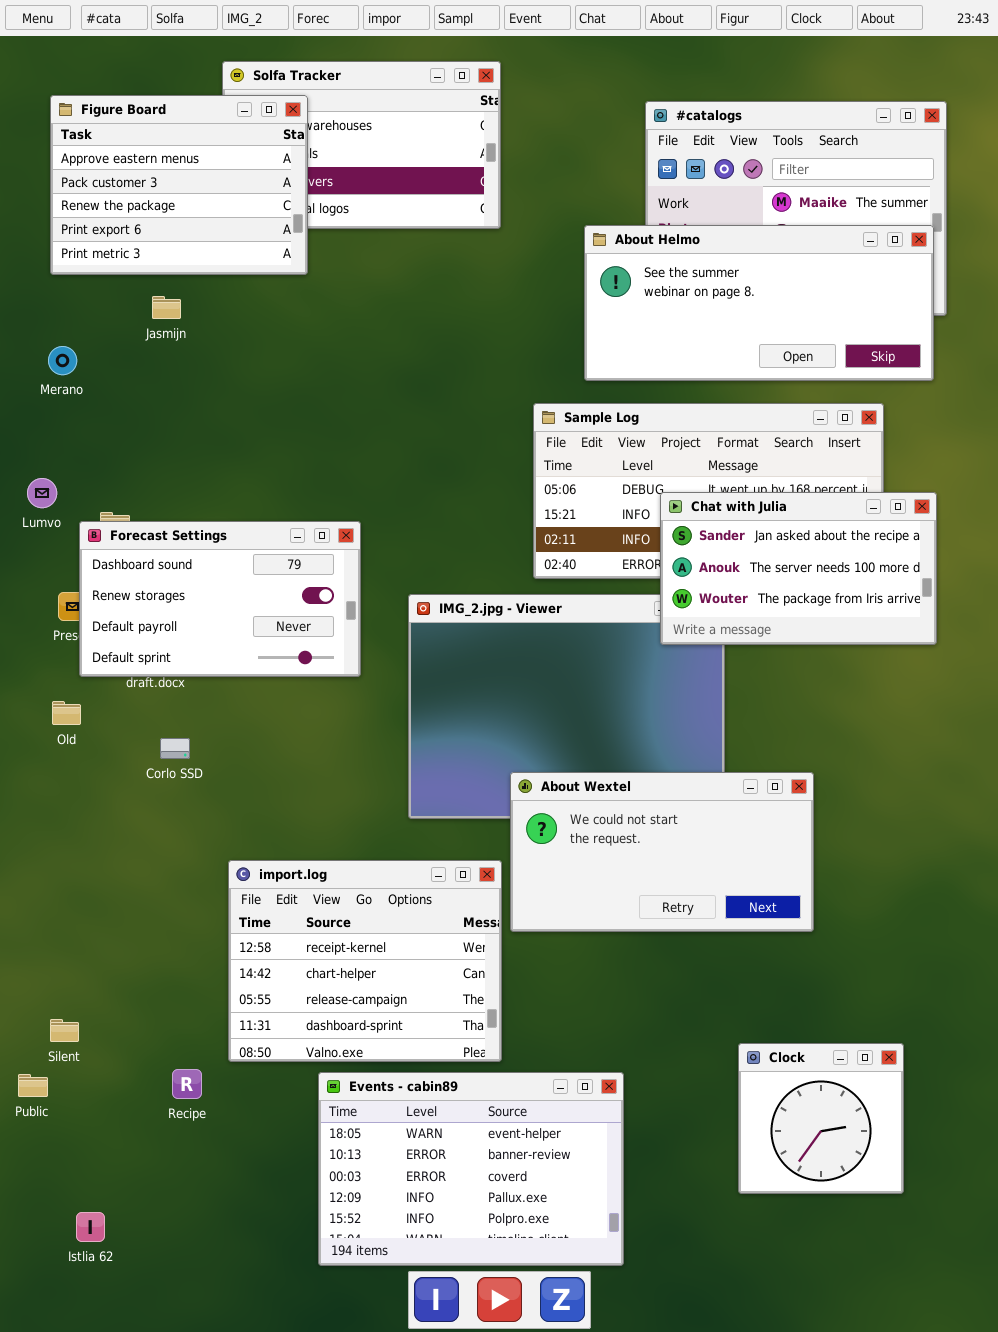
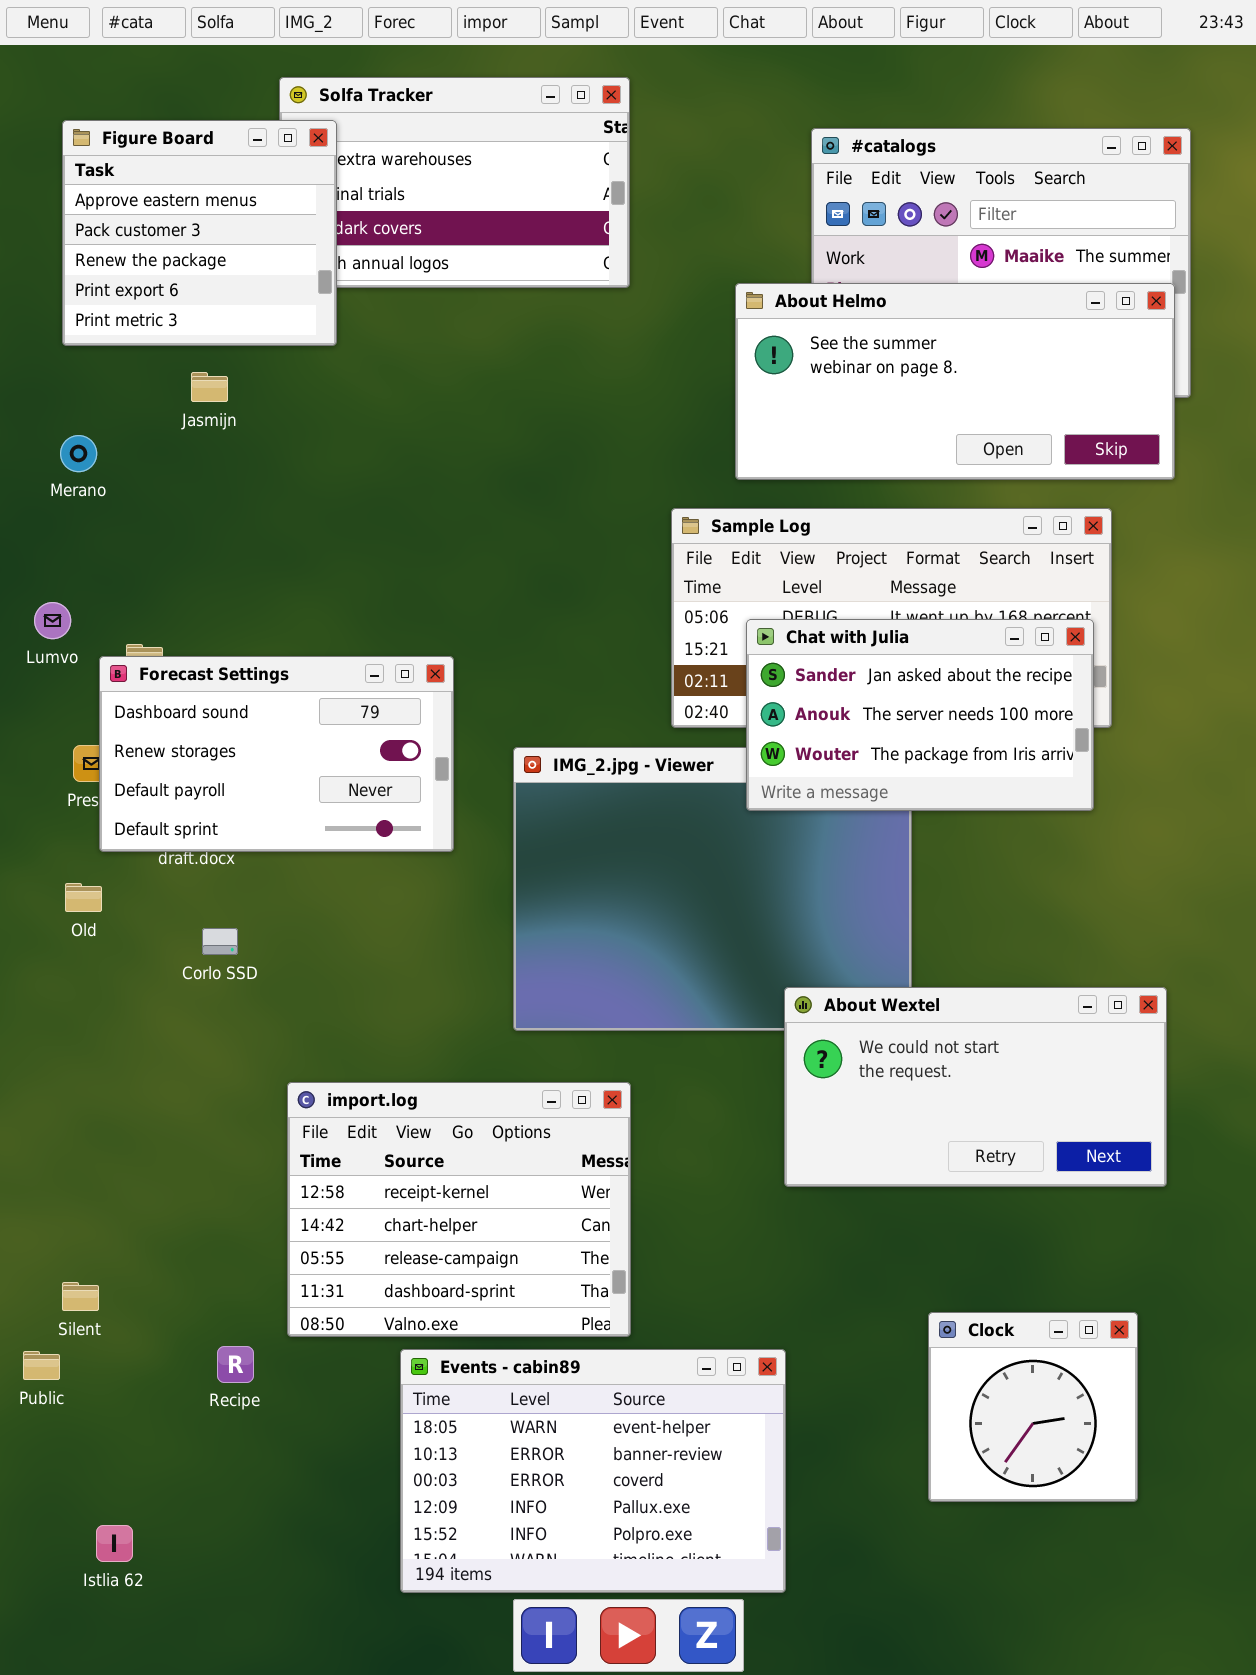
Figure Board: [50,95,308,275] -> [62,120,337,346], resized
Chat with Julia: [660,492,937,645] -> [746,619,1094,811], moved
About Wextel: [510,772,814,932] -> [784,987,1167,1187], moved

